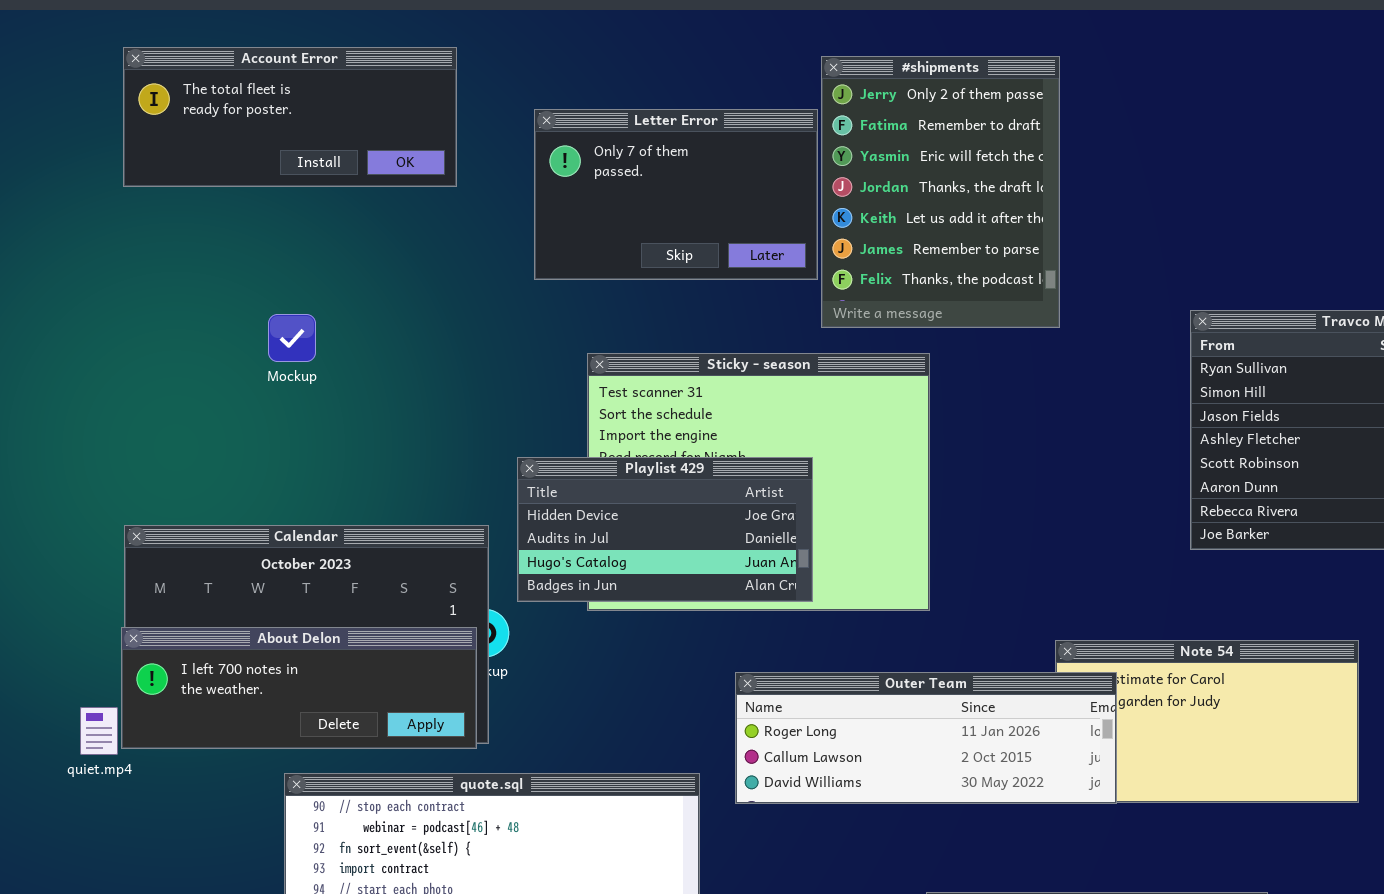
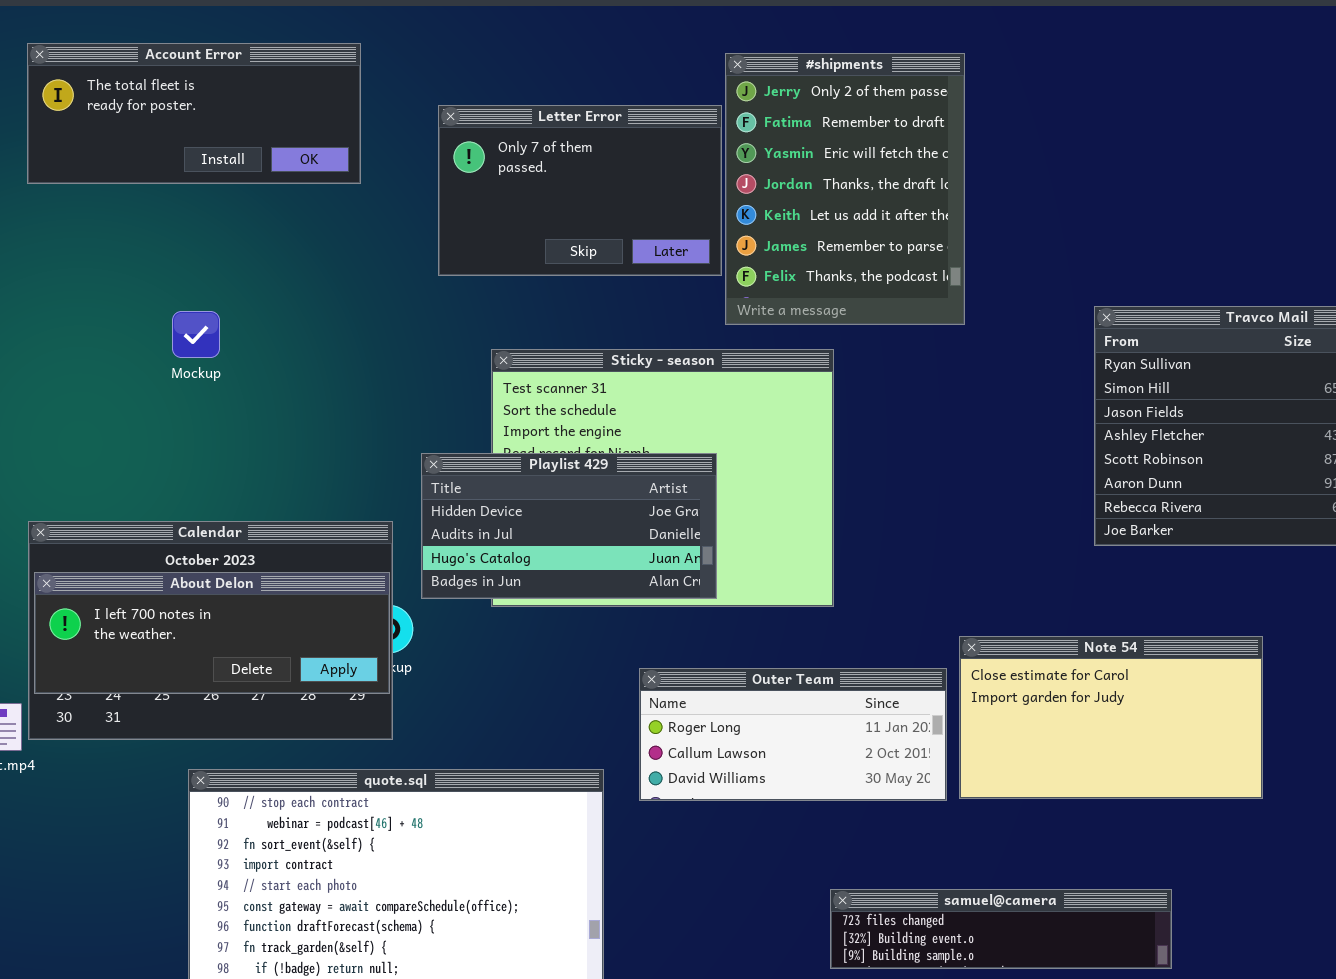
About Delon: [121,627,477,749] -> [34,572,390,694], moved
Outer Team: [735,672,1117,804] -> [639,668,947,801], resized

